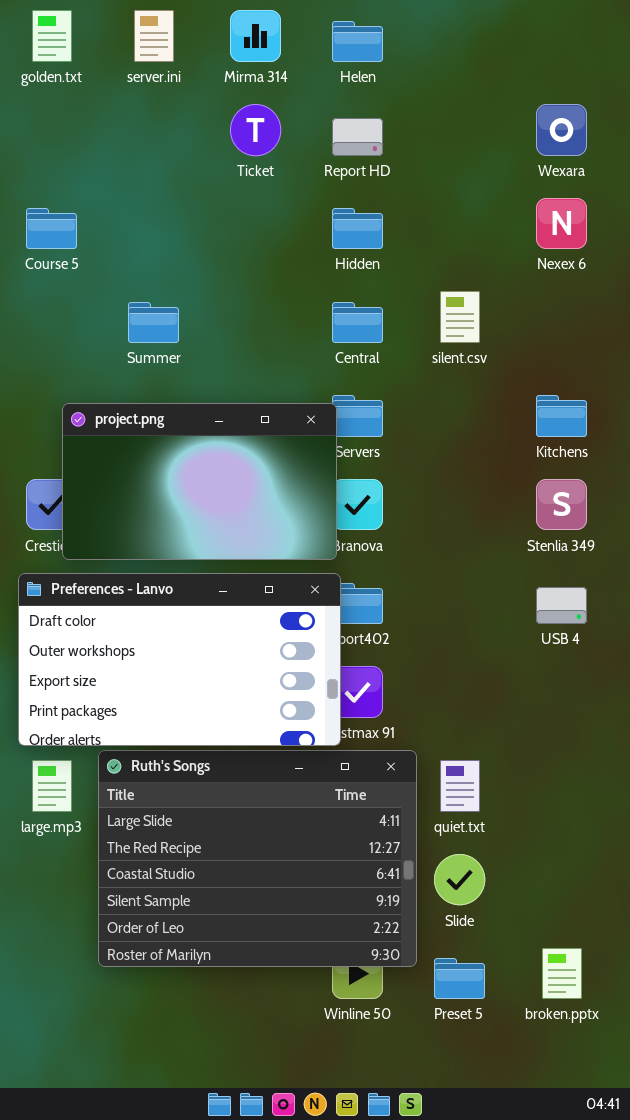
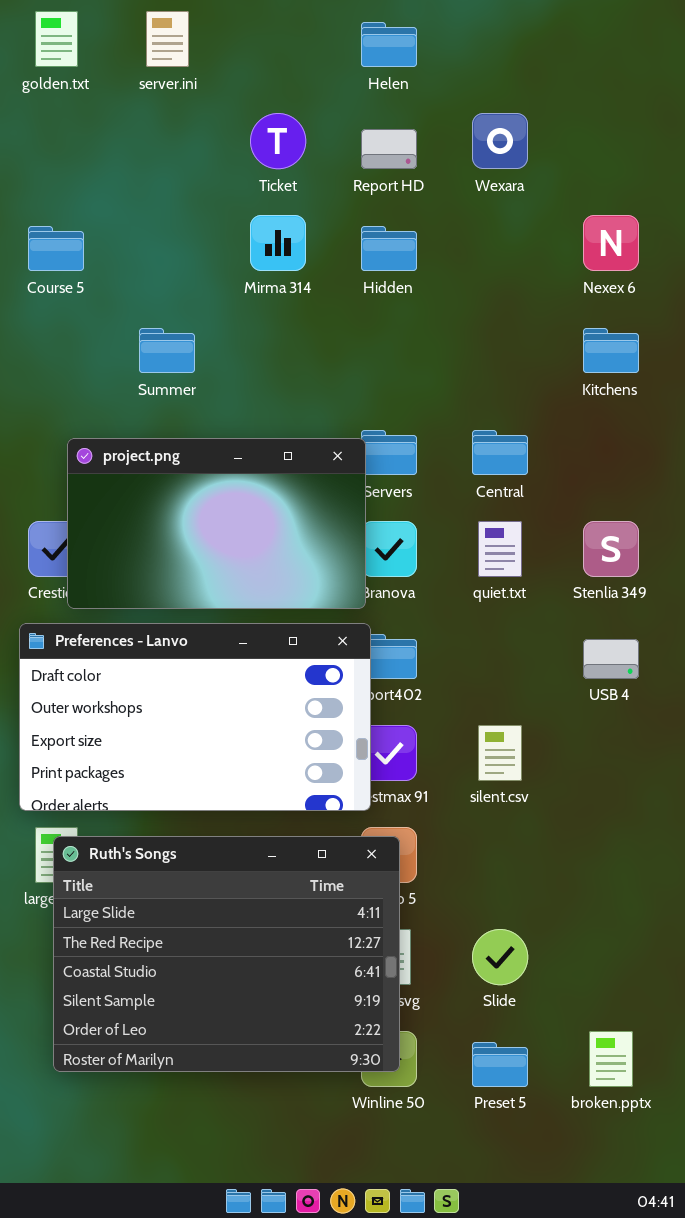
Mirma 314: [230,10,281,62] -> [250,215,306,271], moved
Wexara: [536,104,587,156] -> [472,113,528,169], moved
silent.csv: [440,291,480,343] -> [478,725,522,781], moved
Central: [332,302,383,343] -> [472,430,528,475], moved
Kitchens: [536,395,587,437] -> [583,328,639,373], moved
Ruth's Songs: [98,750,417,967] -> [53,836,400,1072], moved
quiet.txt: [440,760,480,812] -> [478,521,522,577], moved

